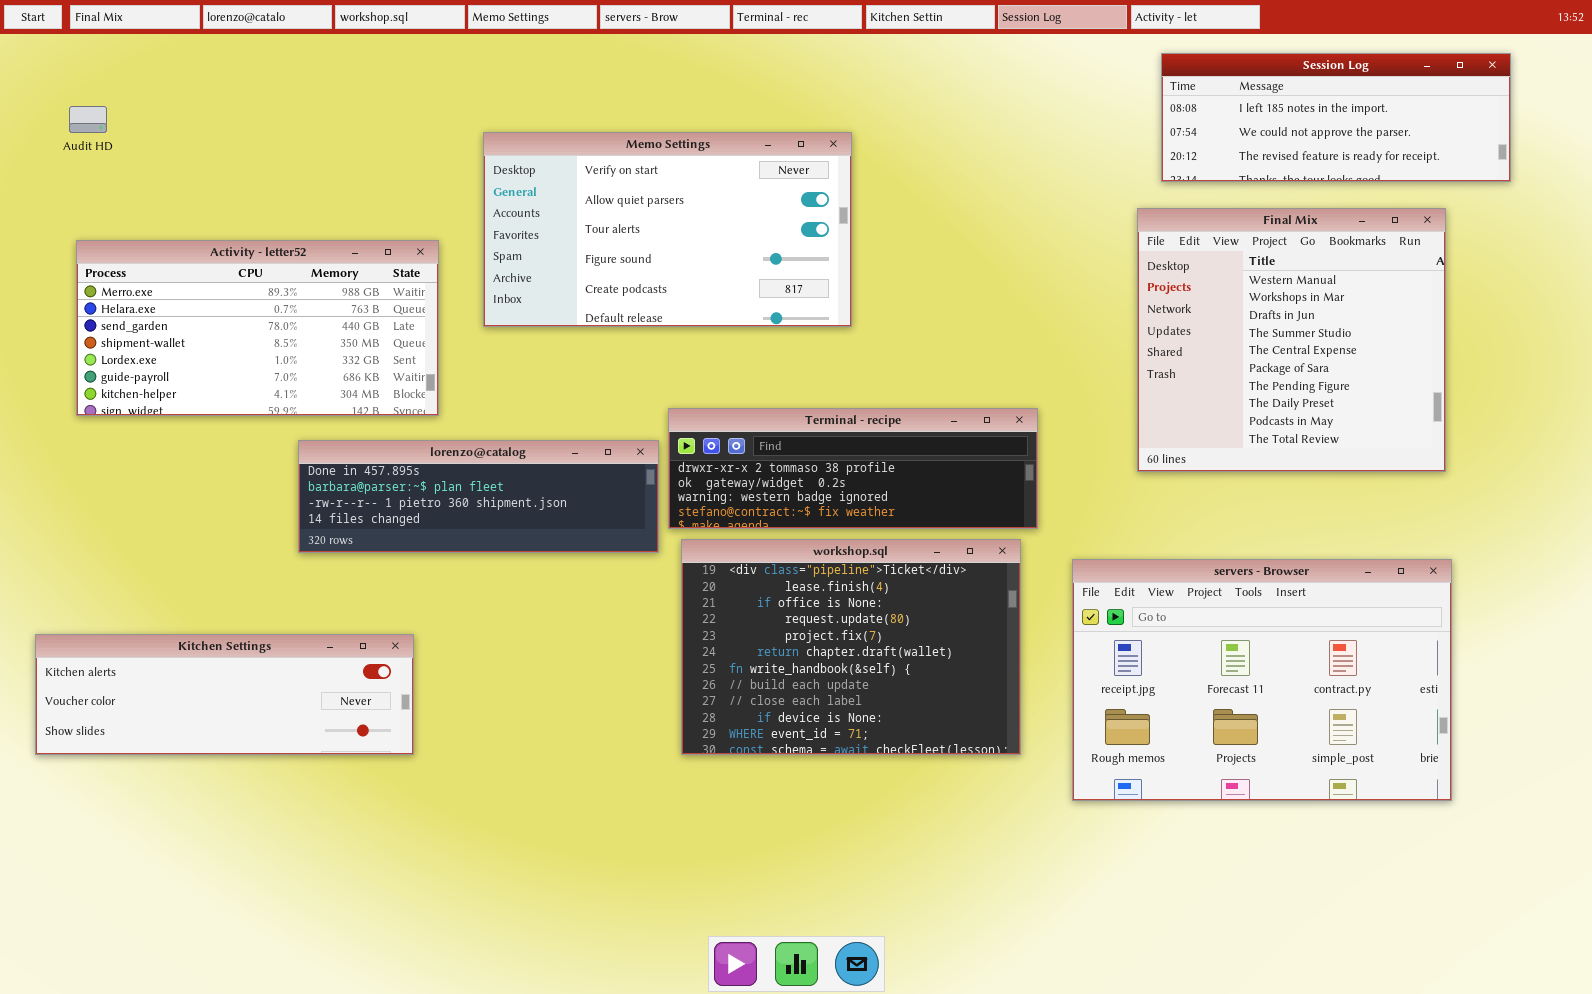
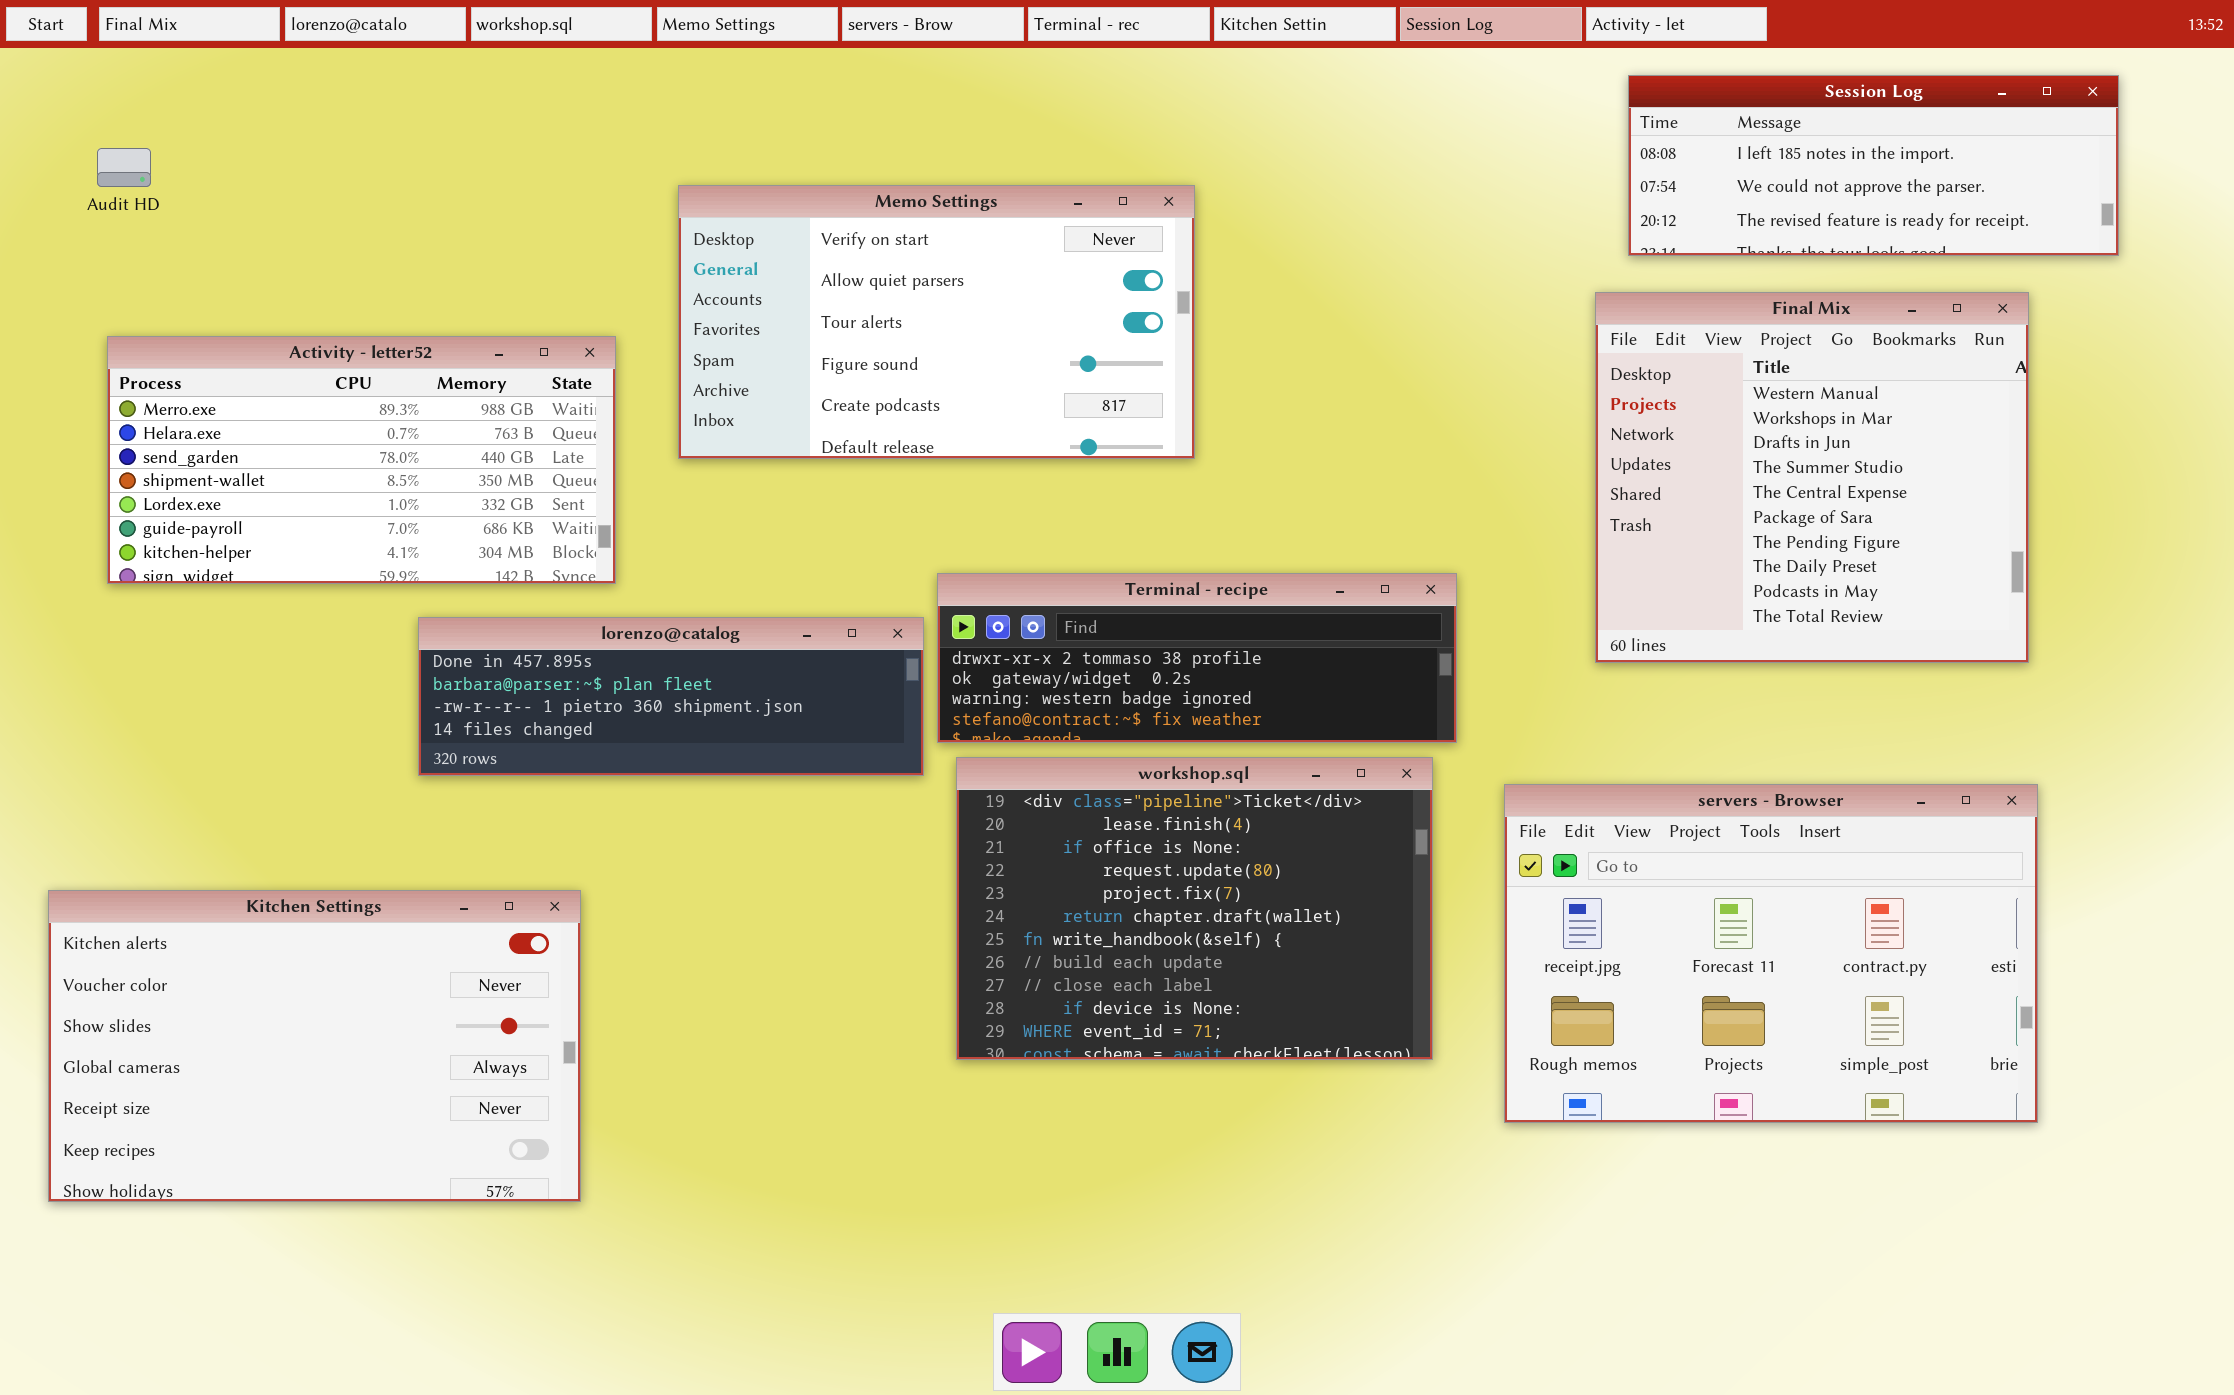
Kitchen Settings: [35,634,414,755] -> [48,890,581,1202], resized

